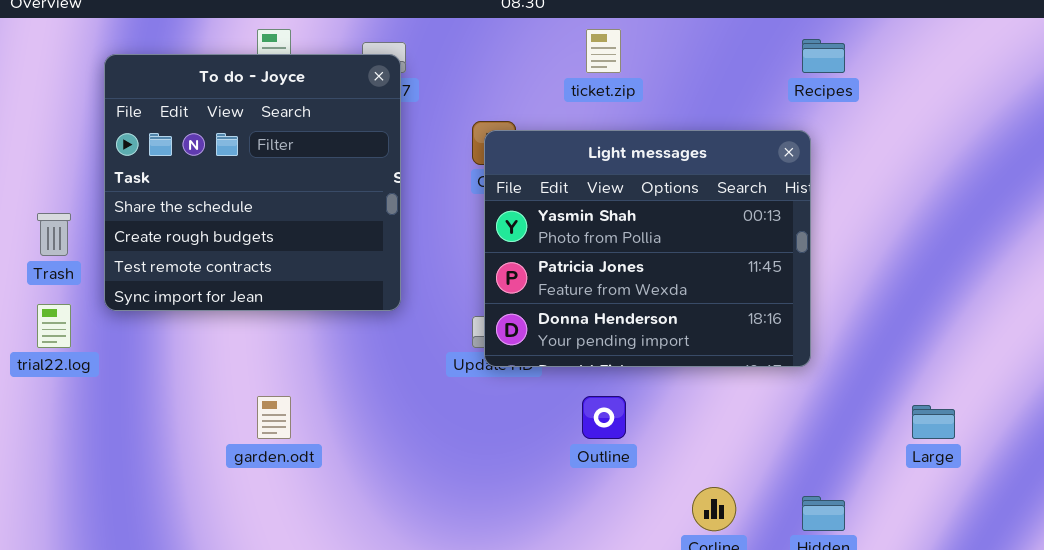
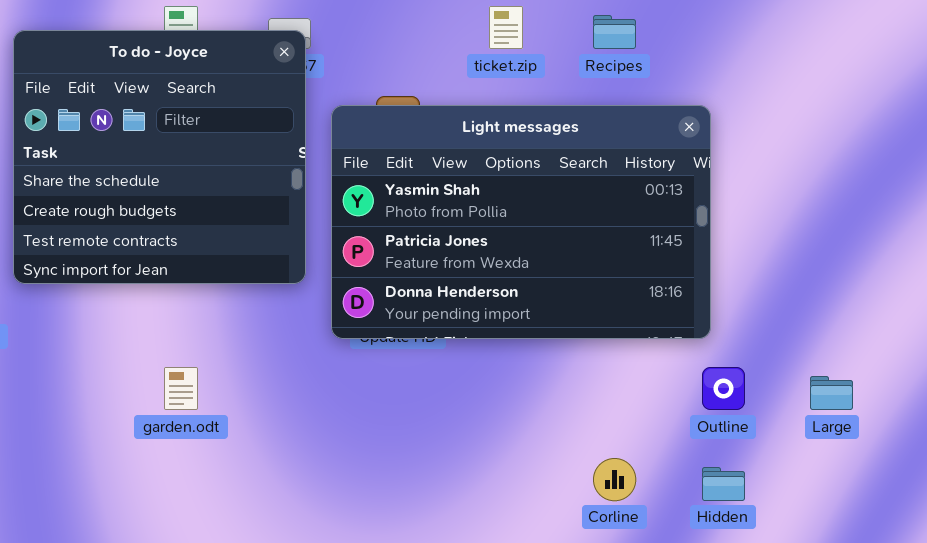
Recipes: [802,39,845,73] -> [593,15,636,49], moved
Light messages: [484,130,811,367] -> [331,105,711,339], resized
Outline: [582,396,626,439] -> [702,367,745,410], moved

